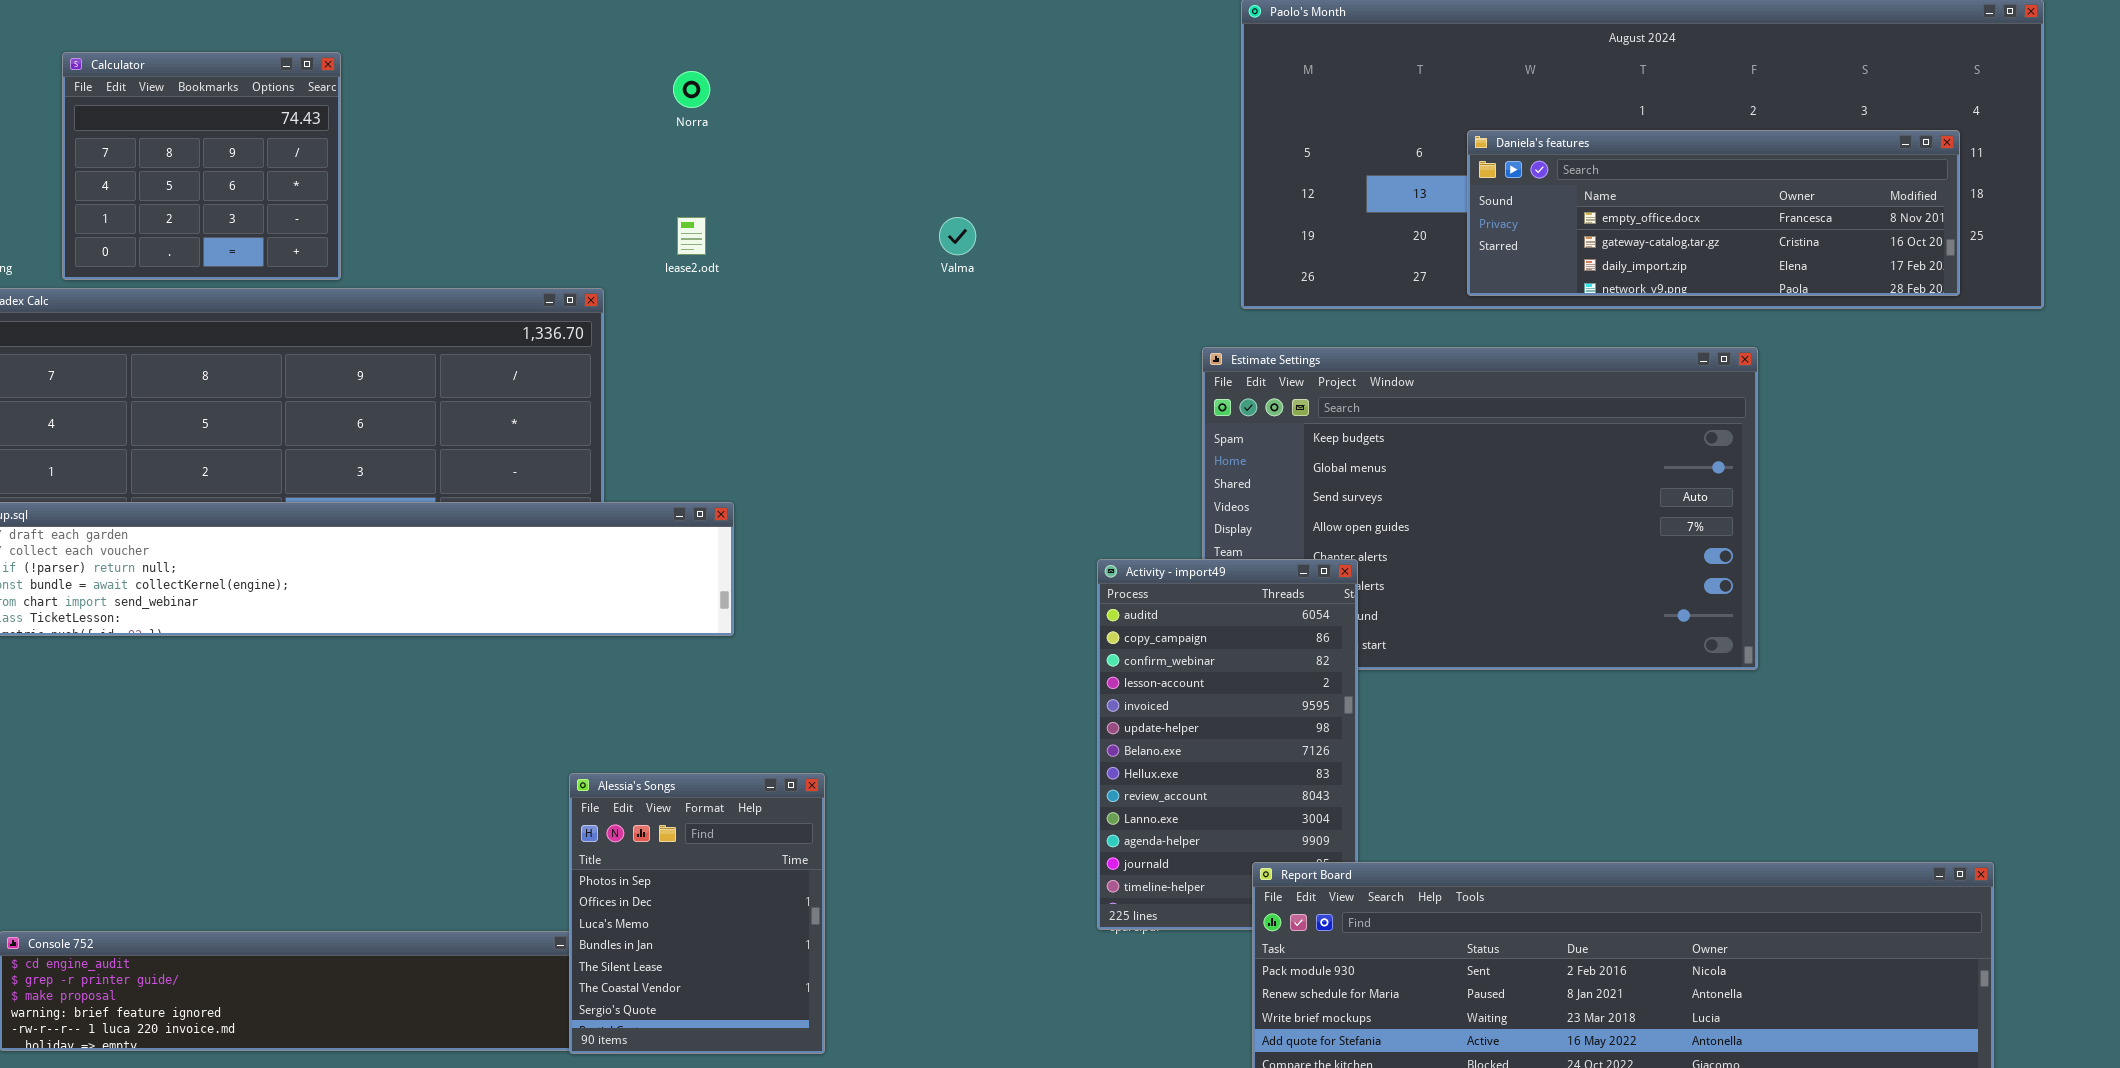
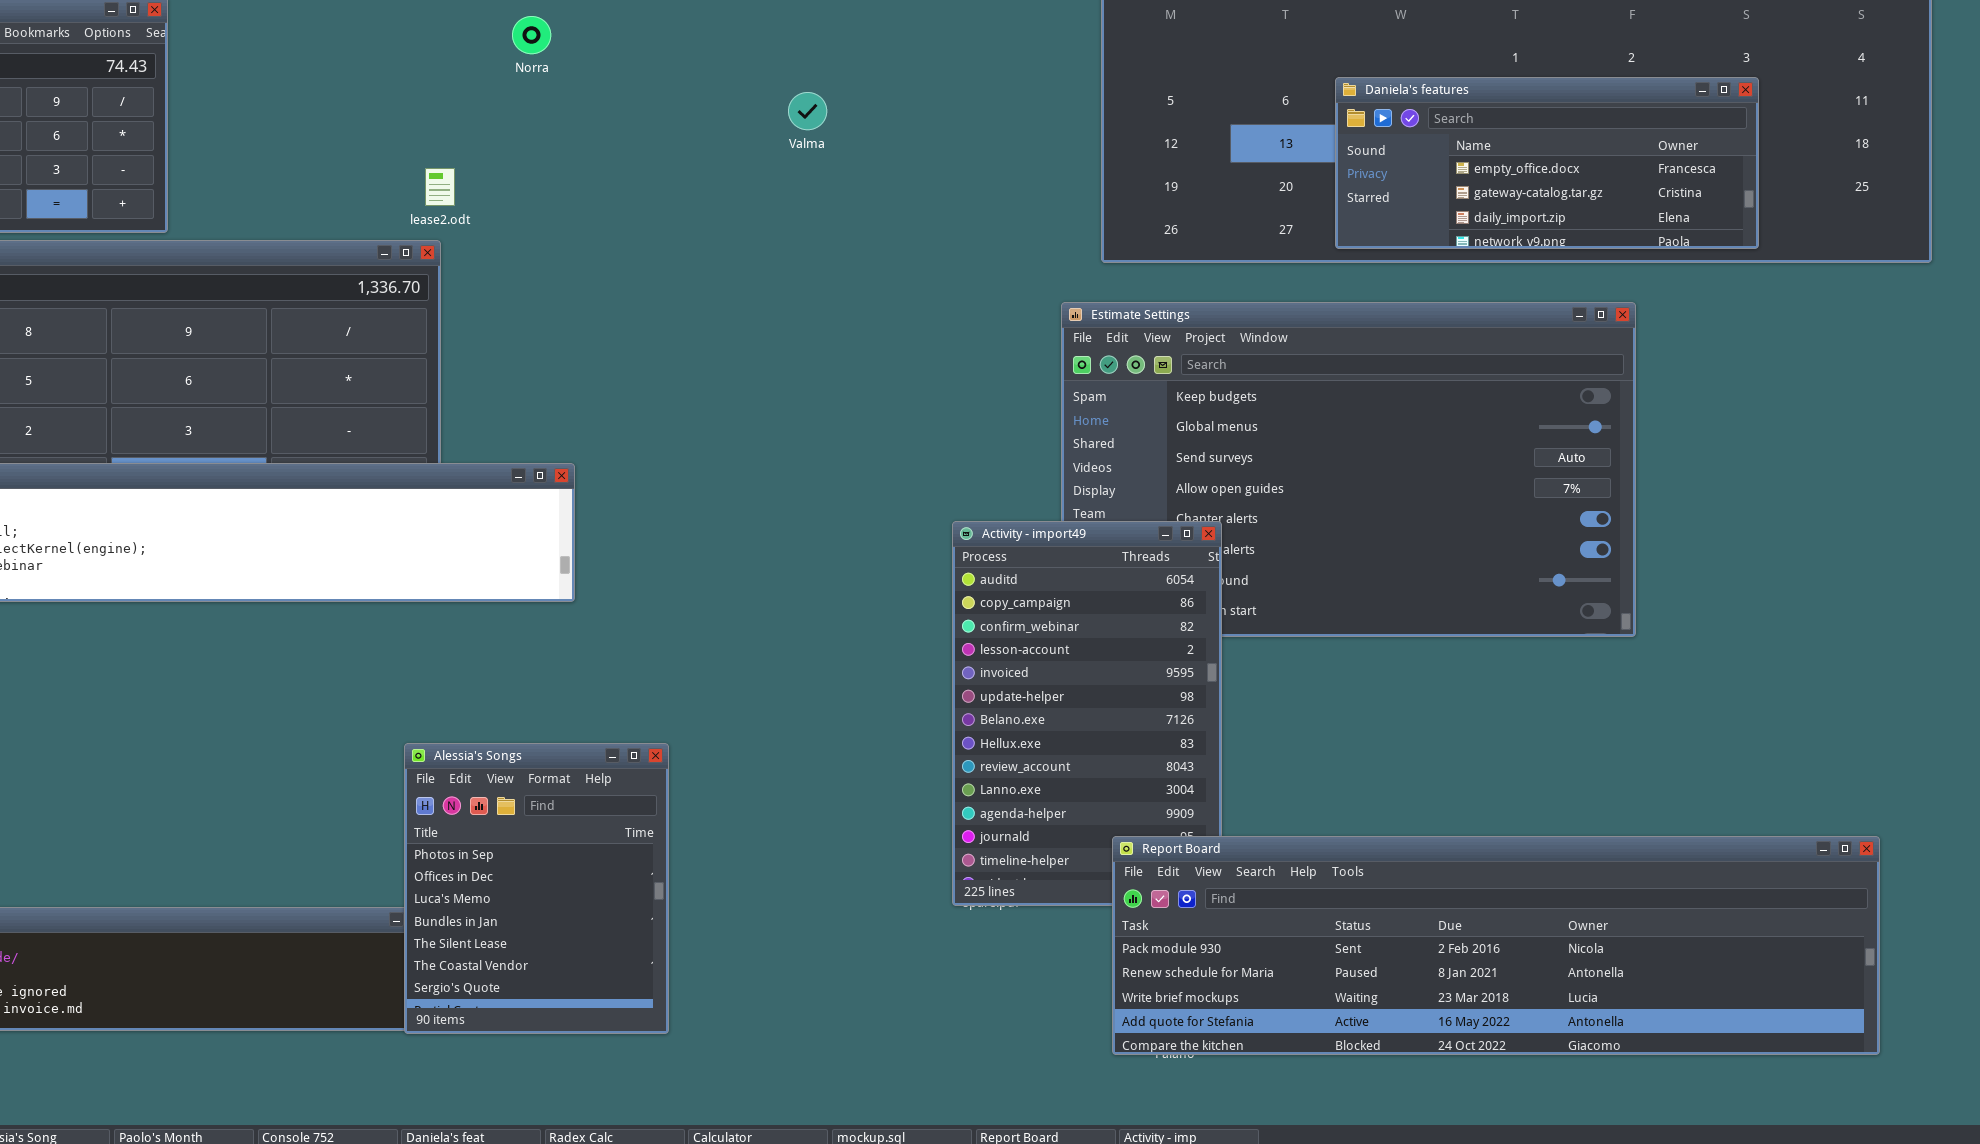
Daniela's features: [1467,130,1960,296] -> [1335,77,1759,249], resized
lease2.odt: [677,217,706,255] -> [425,168,455,206], moved
Valma: [939,217,976,255] -> [788,92,827,130], moved

